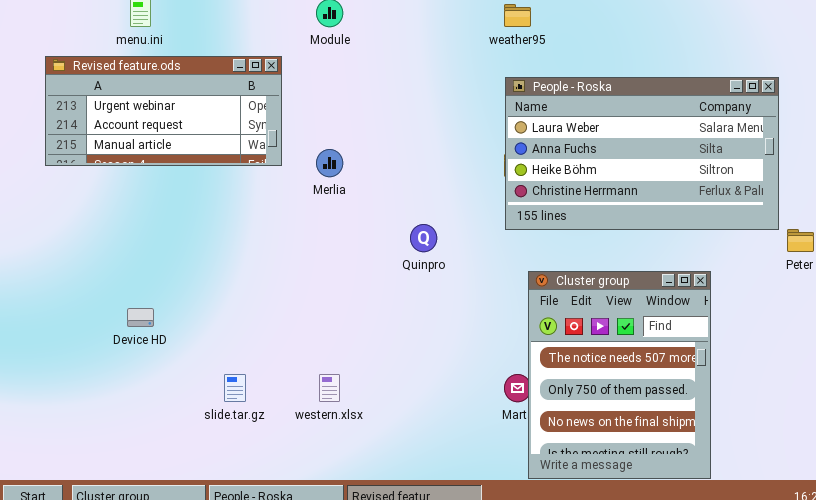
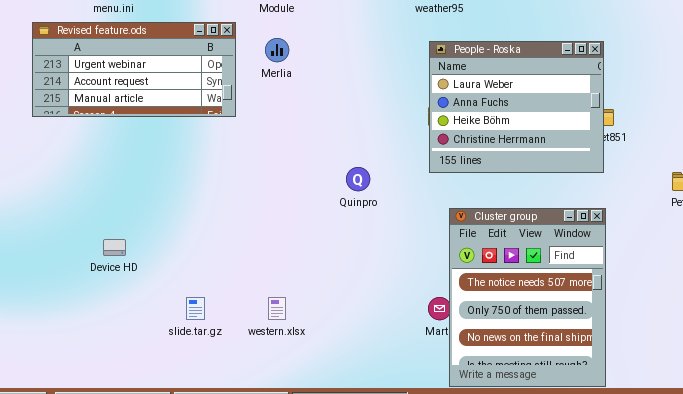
People - Roska: [505,77,779,230] -> [429,41,604,173], resized
Merlia: [316,149,343,177] -> [265,38,289,62], moved

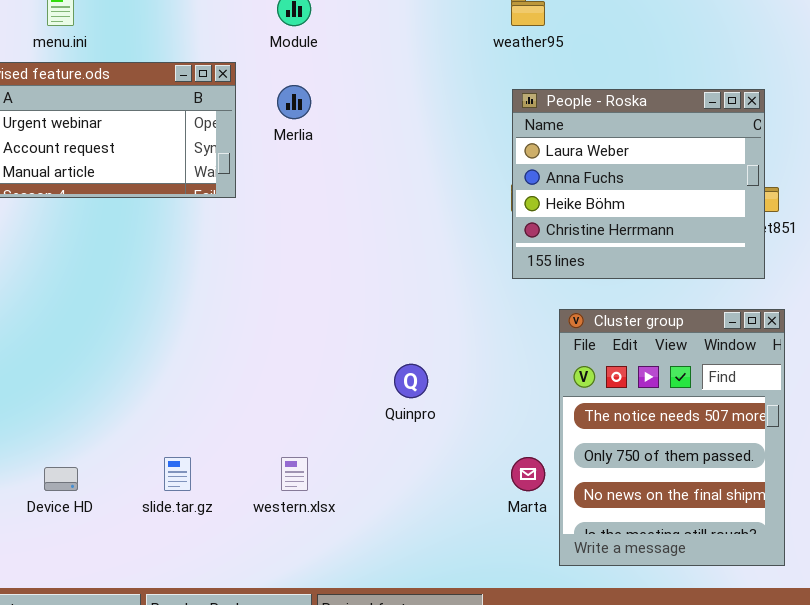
Quinpro: [346,167,370,191] -> [394,364,428,398], moved
Cluster group: [449,208,606,387] -> [559,309,785,566], moved
Device HD: [103,239,126,256] -> [44,467,78,491], moved

